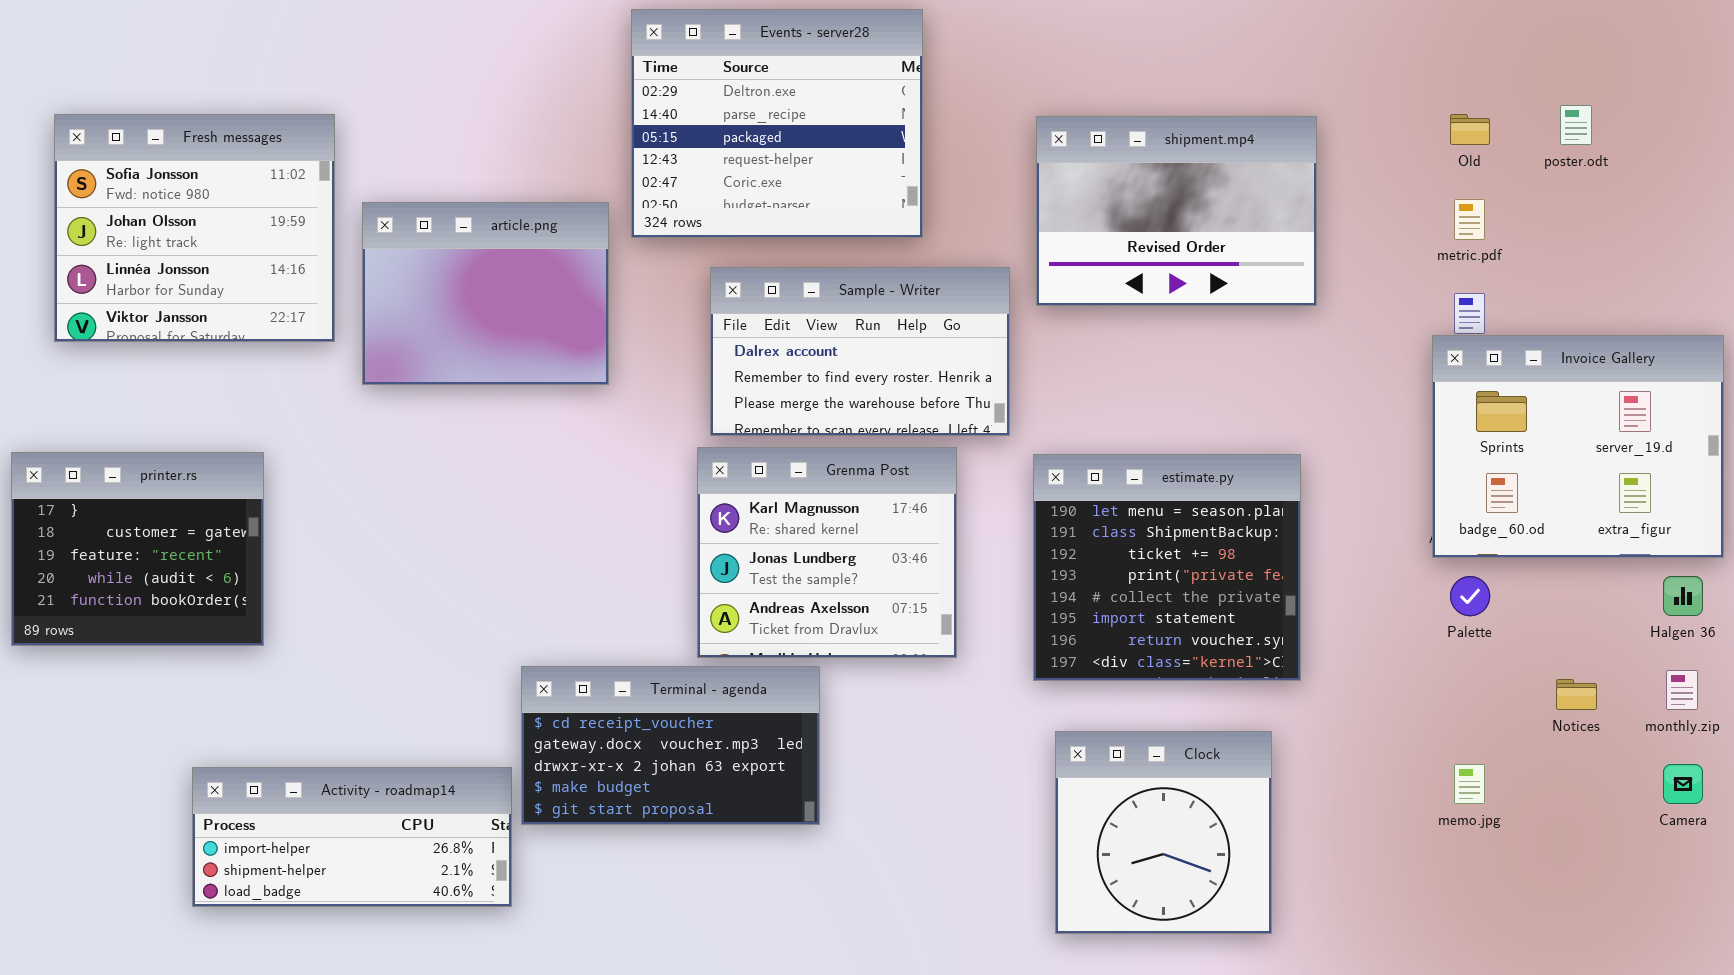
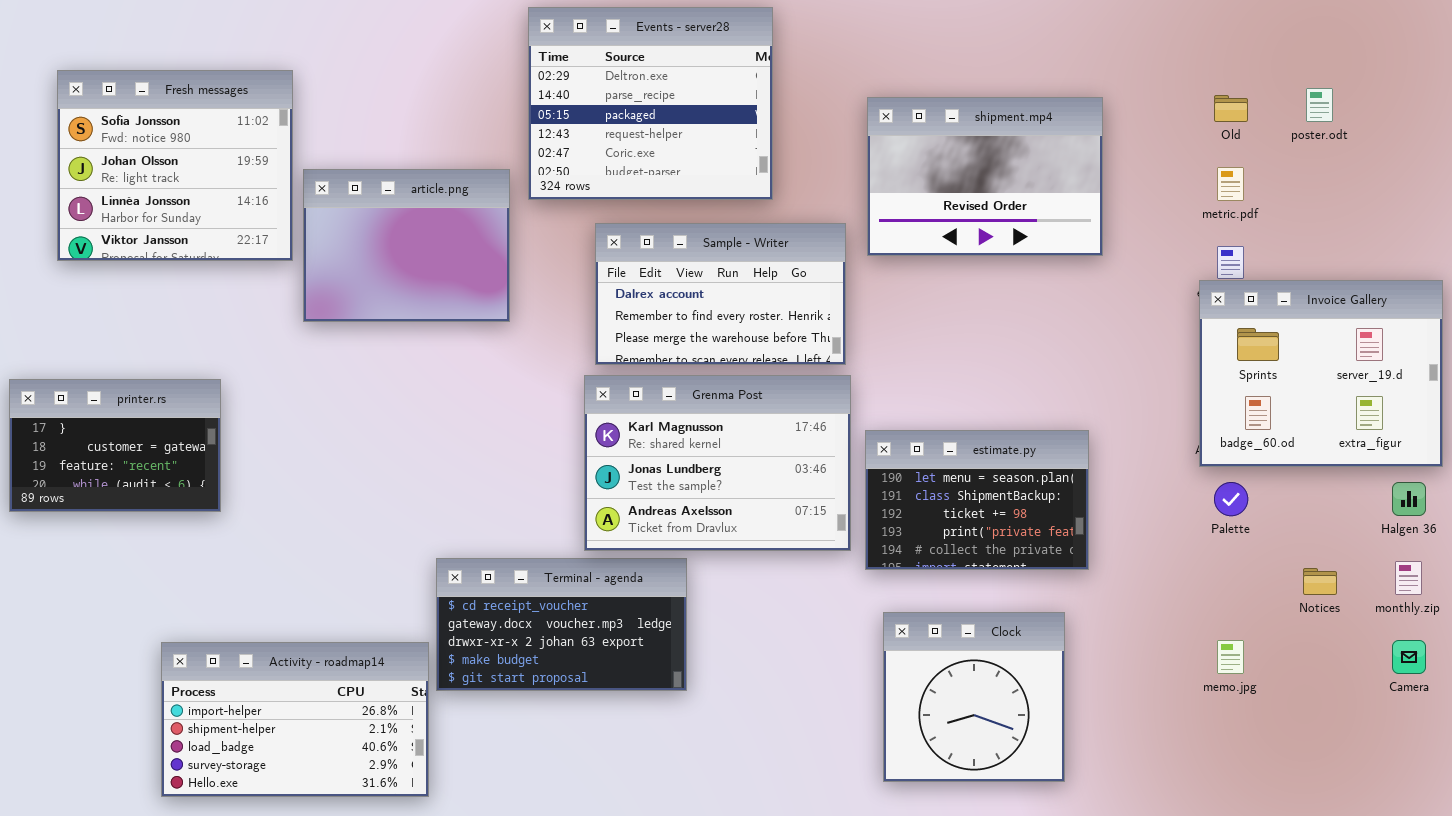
Fresh messages: [54,114,335,342] -> [57,70,293,261], moved
Grenma Post: [697,447,957,658] -> [584,375,851,551], resized
printer.rs: [11,452,264,646] -> [9,379,221,512], resized
estimate.py: [1033,454,1301,681] -> [865,430,1089,570], resized
Activity - roadmap14: [192,767,512,907] -> [161,642,429,797], resized

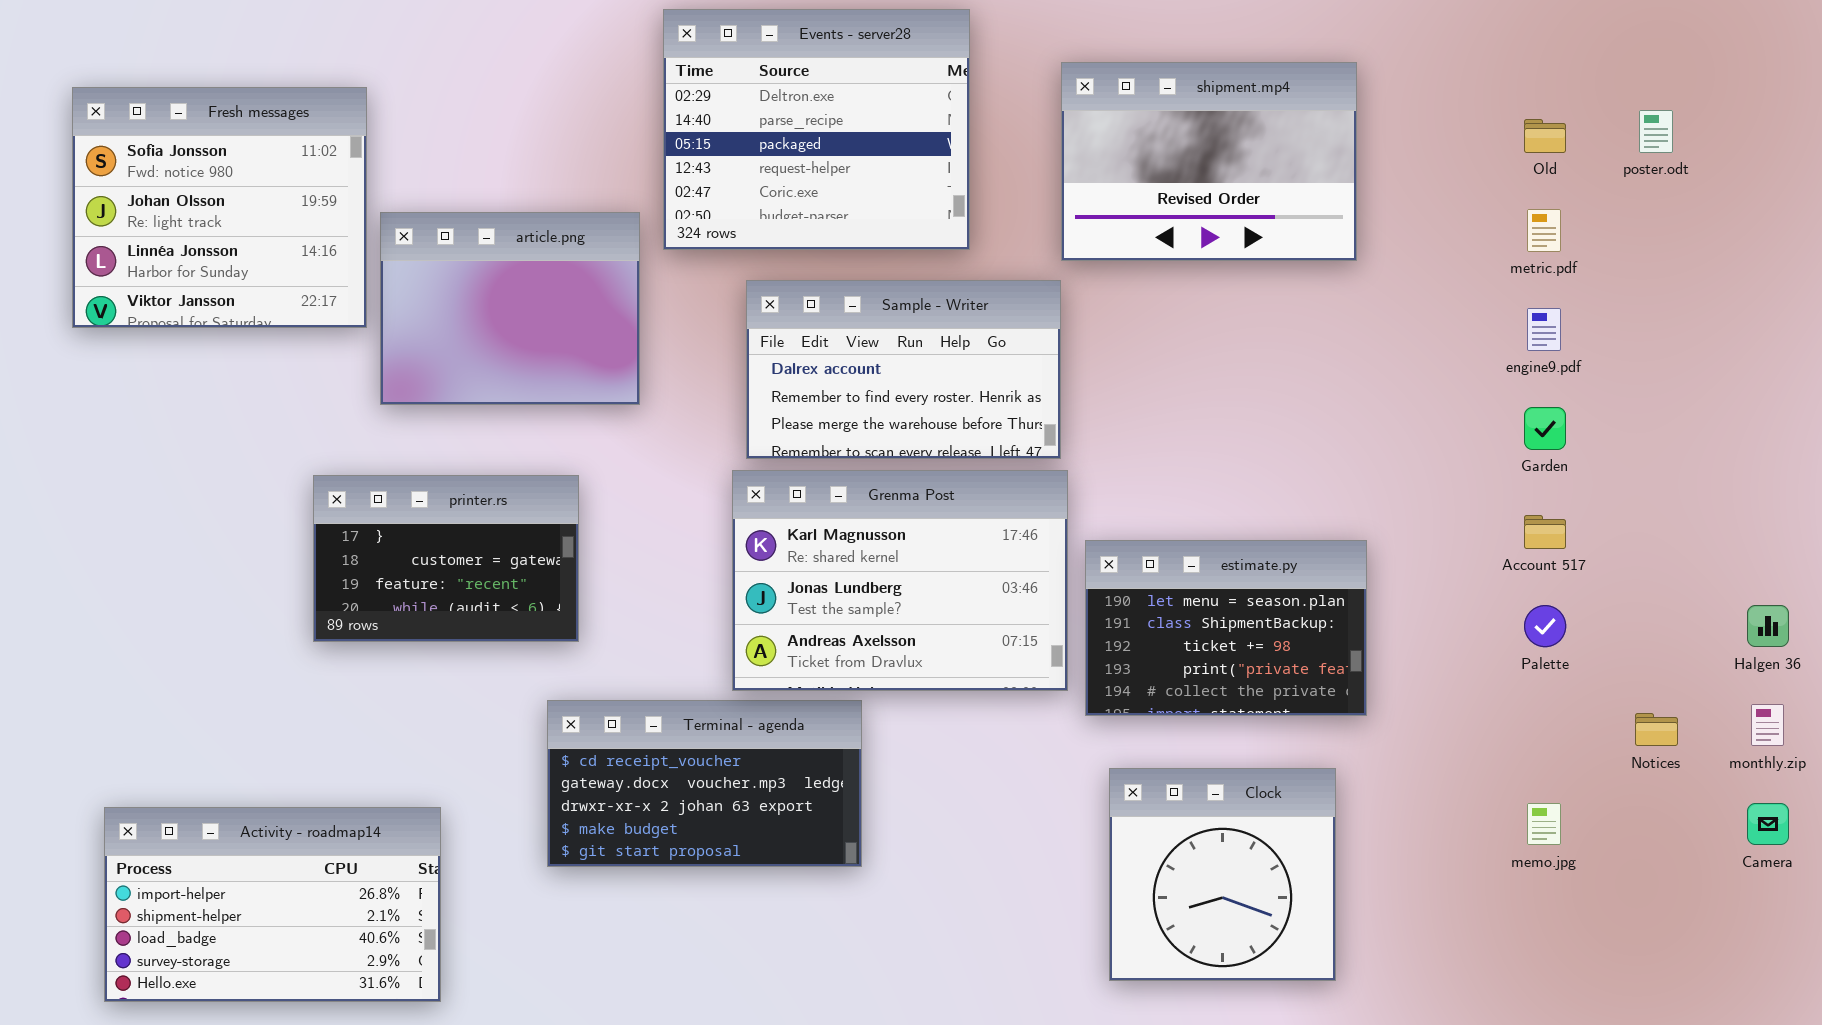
shipment.mp4: [867,97,1103,256] -> [1061,62,1357,261], moved
Invoice Gallery: [1199,280,1443,467] -> none, closed
printer.rs: [9,379,221,512] -> [313,475,579,642], moved
Activity - roadmap14: [161,642,429,797] -> [104,807,441,1002], moved

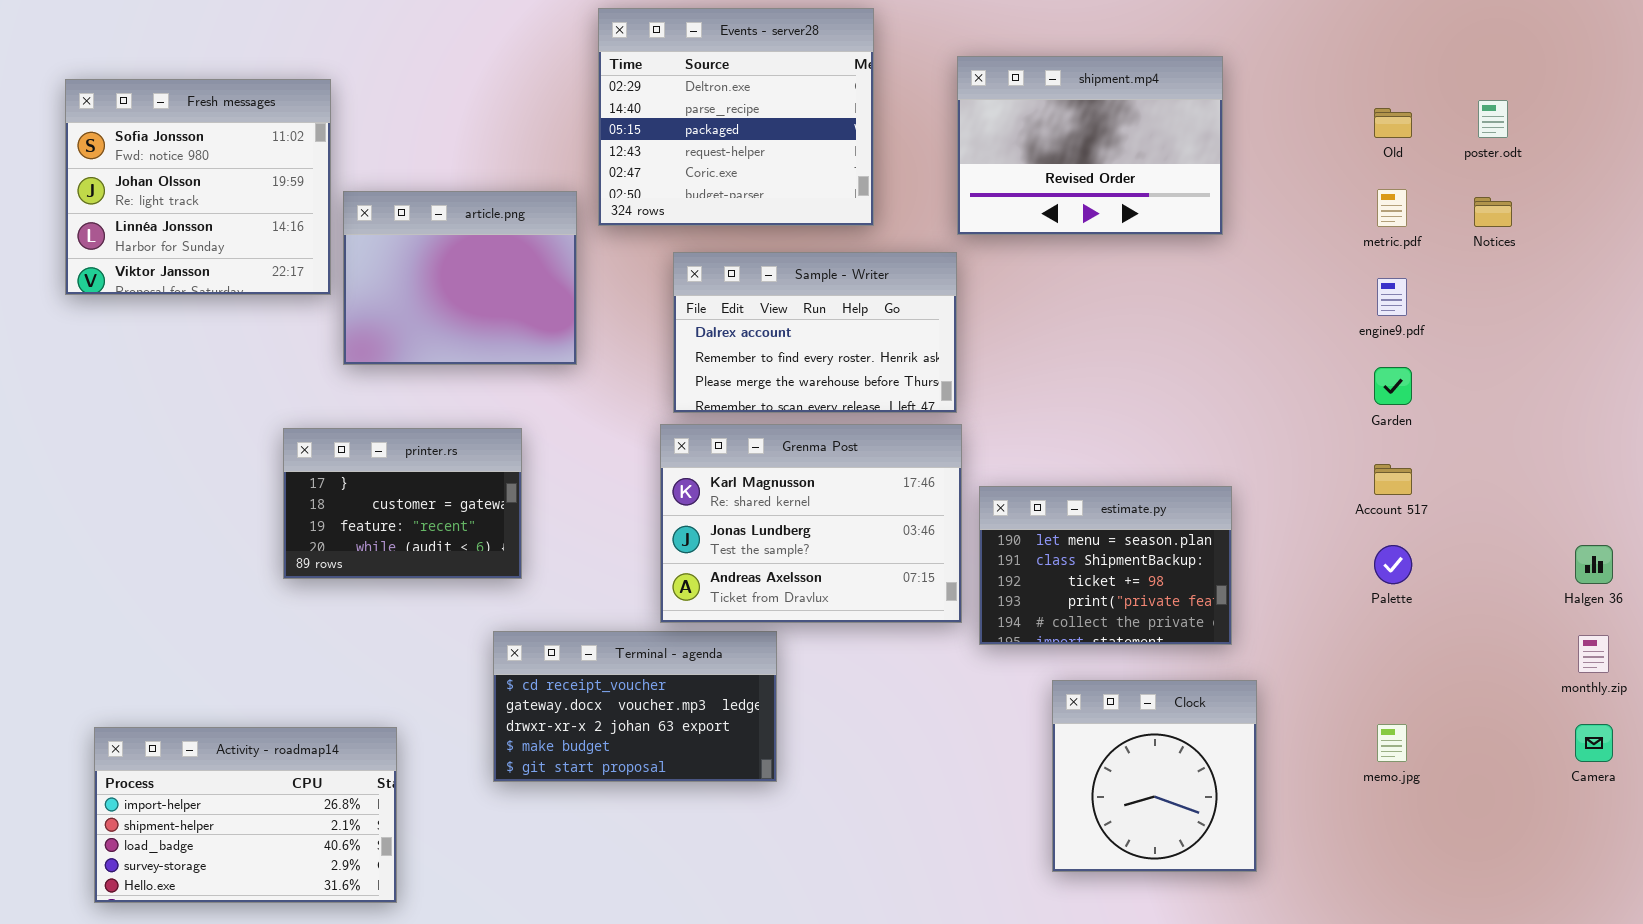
Notices: [1635,713,1678,746] -> [1474,197,1512,227], moved
Clock: [1109,768,1336,981] -> [1052,680,1257,872], moved

